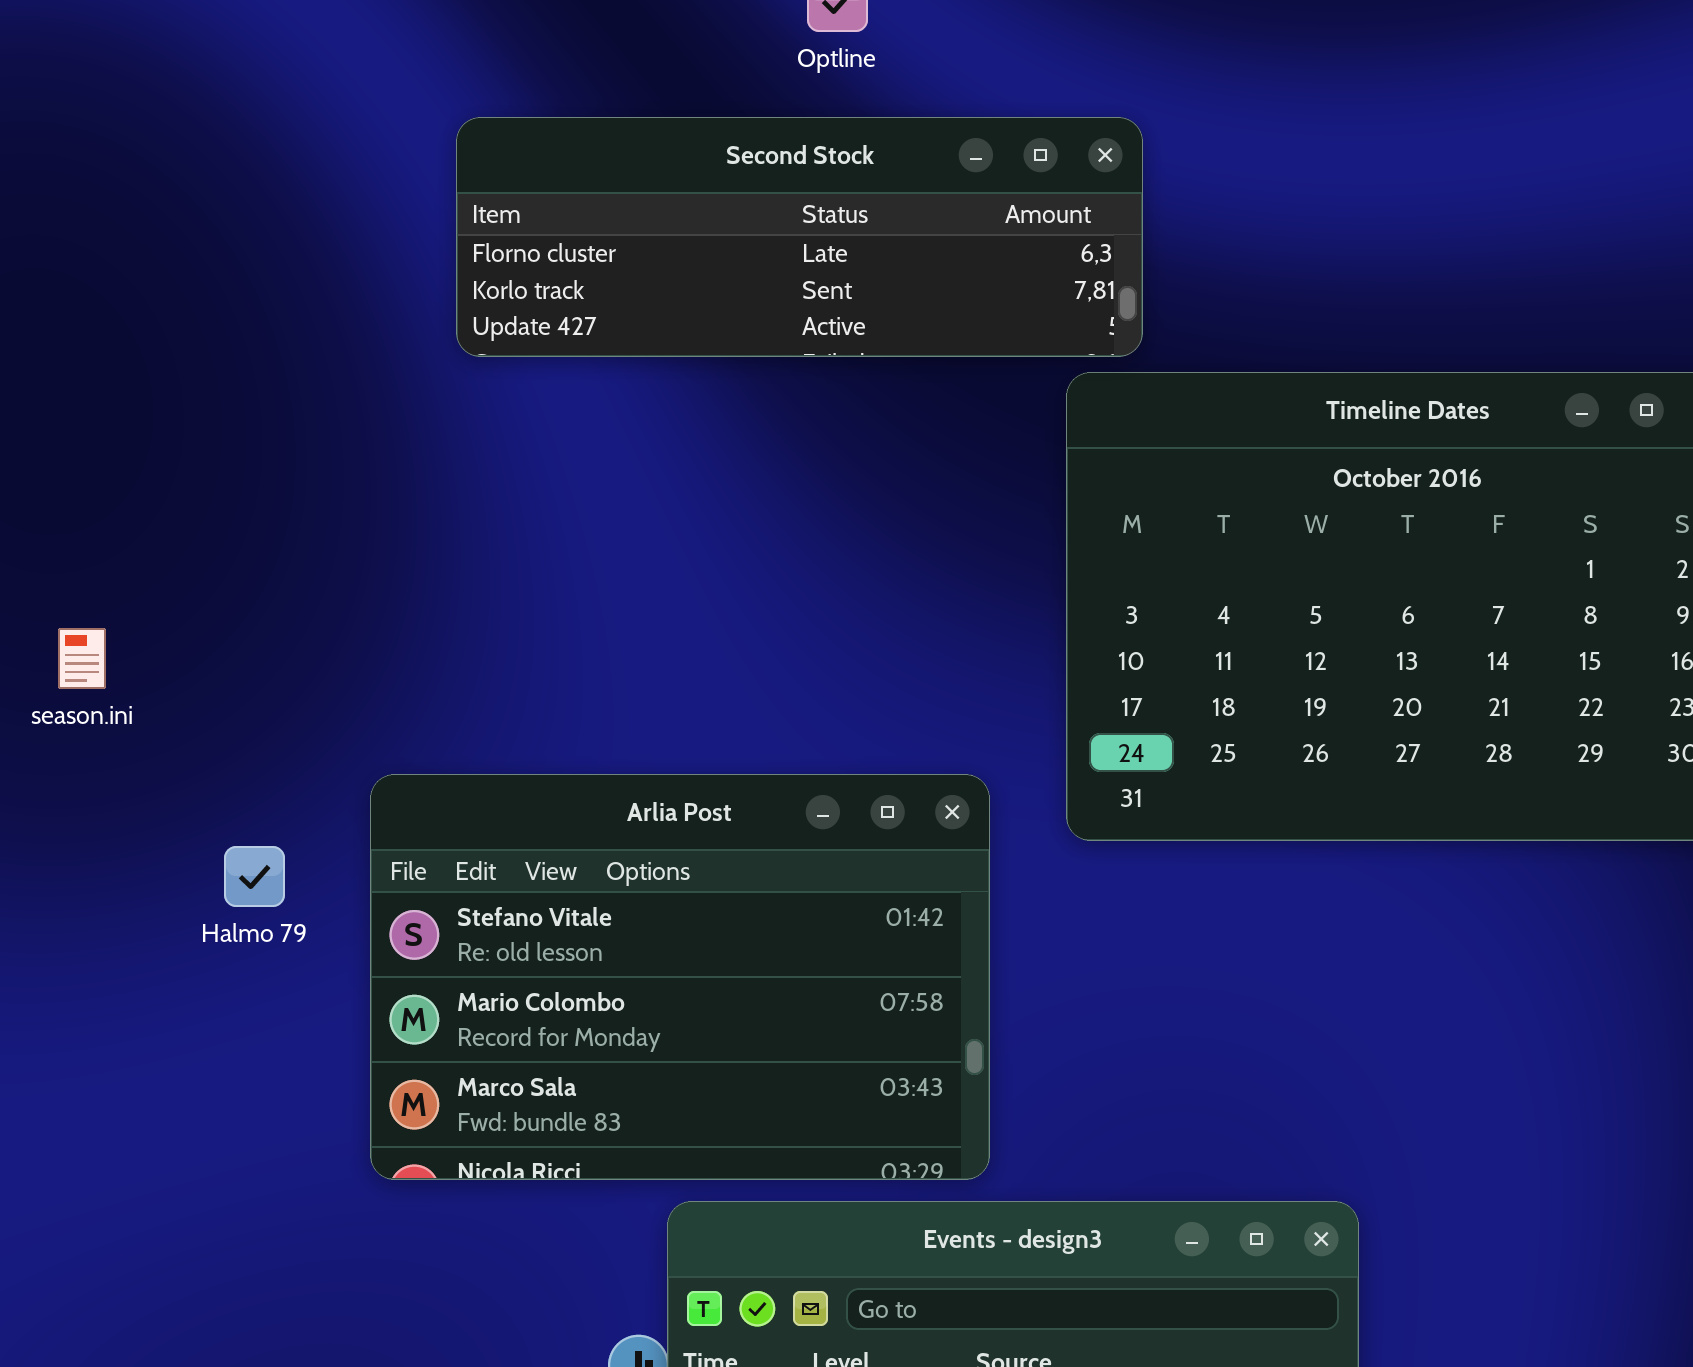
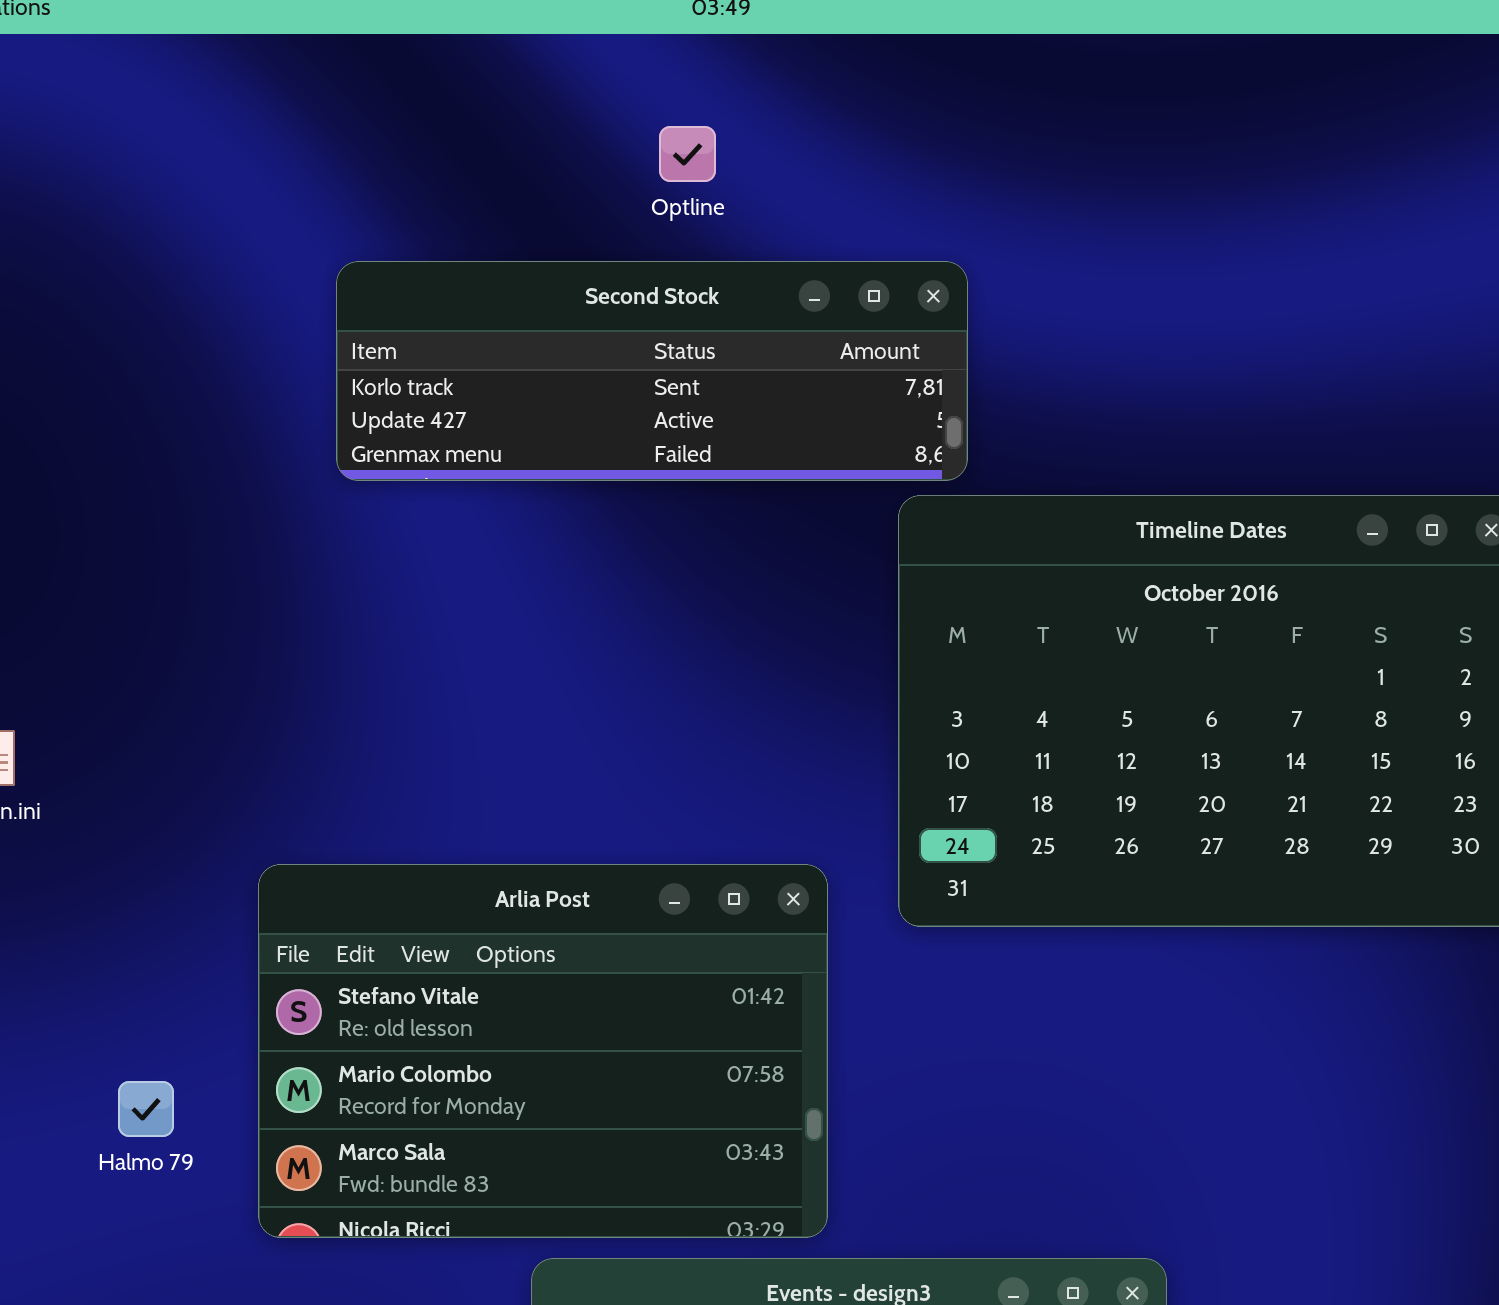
Second Stock: [456,117,1143,357] -> [336,261,968,481], scrolled down 1 row
Halmo 79: [224,846,285,907] -> [118,1081,174,1137], moved

